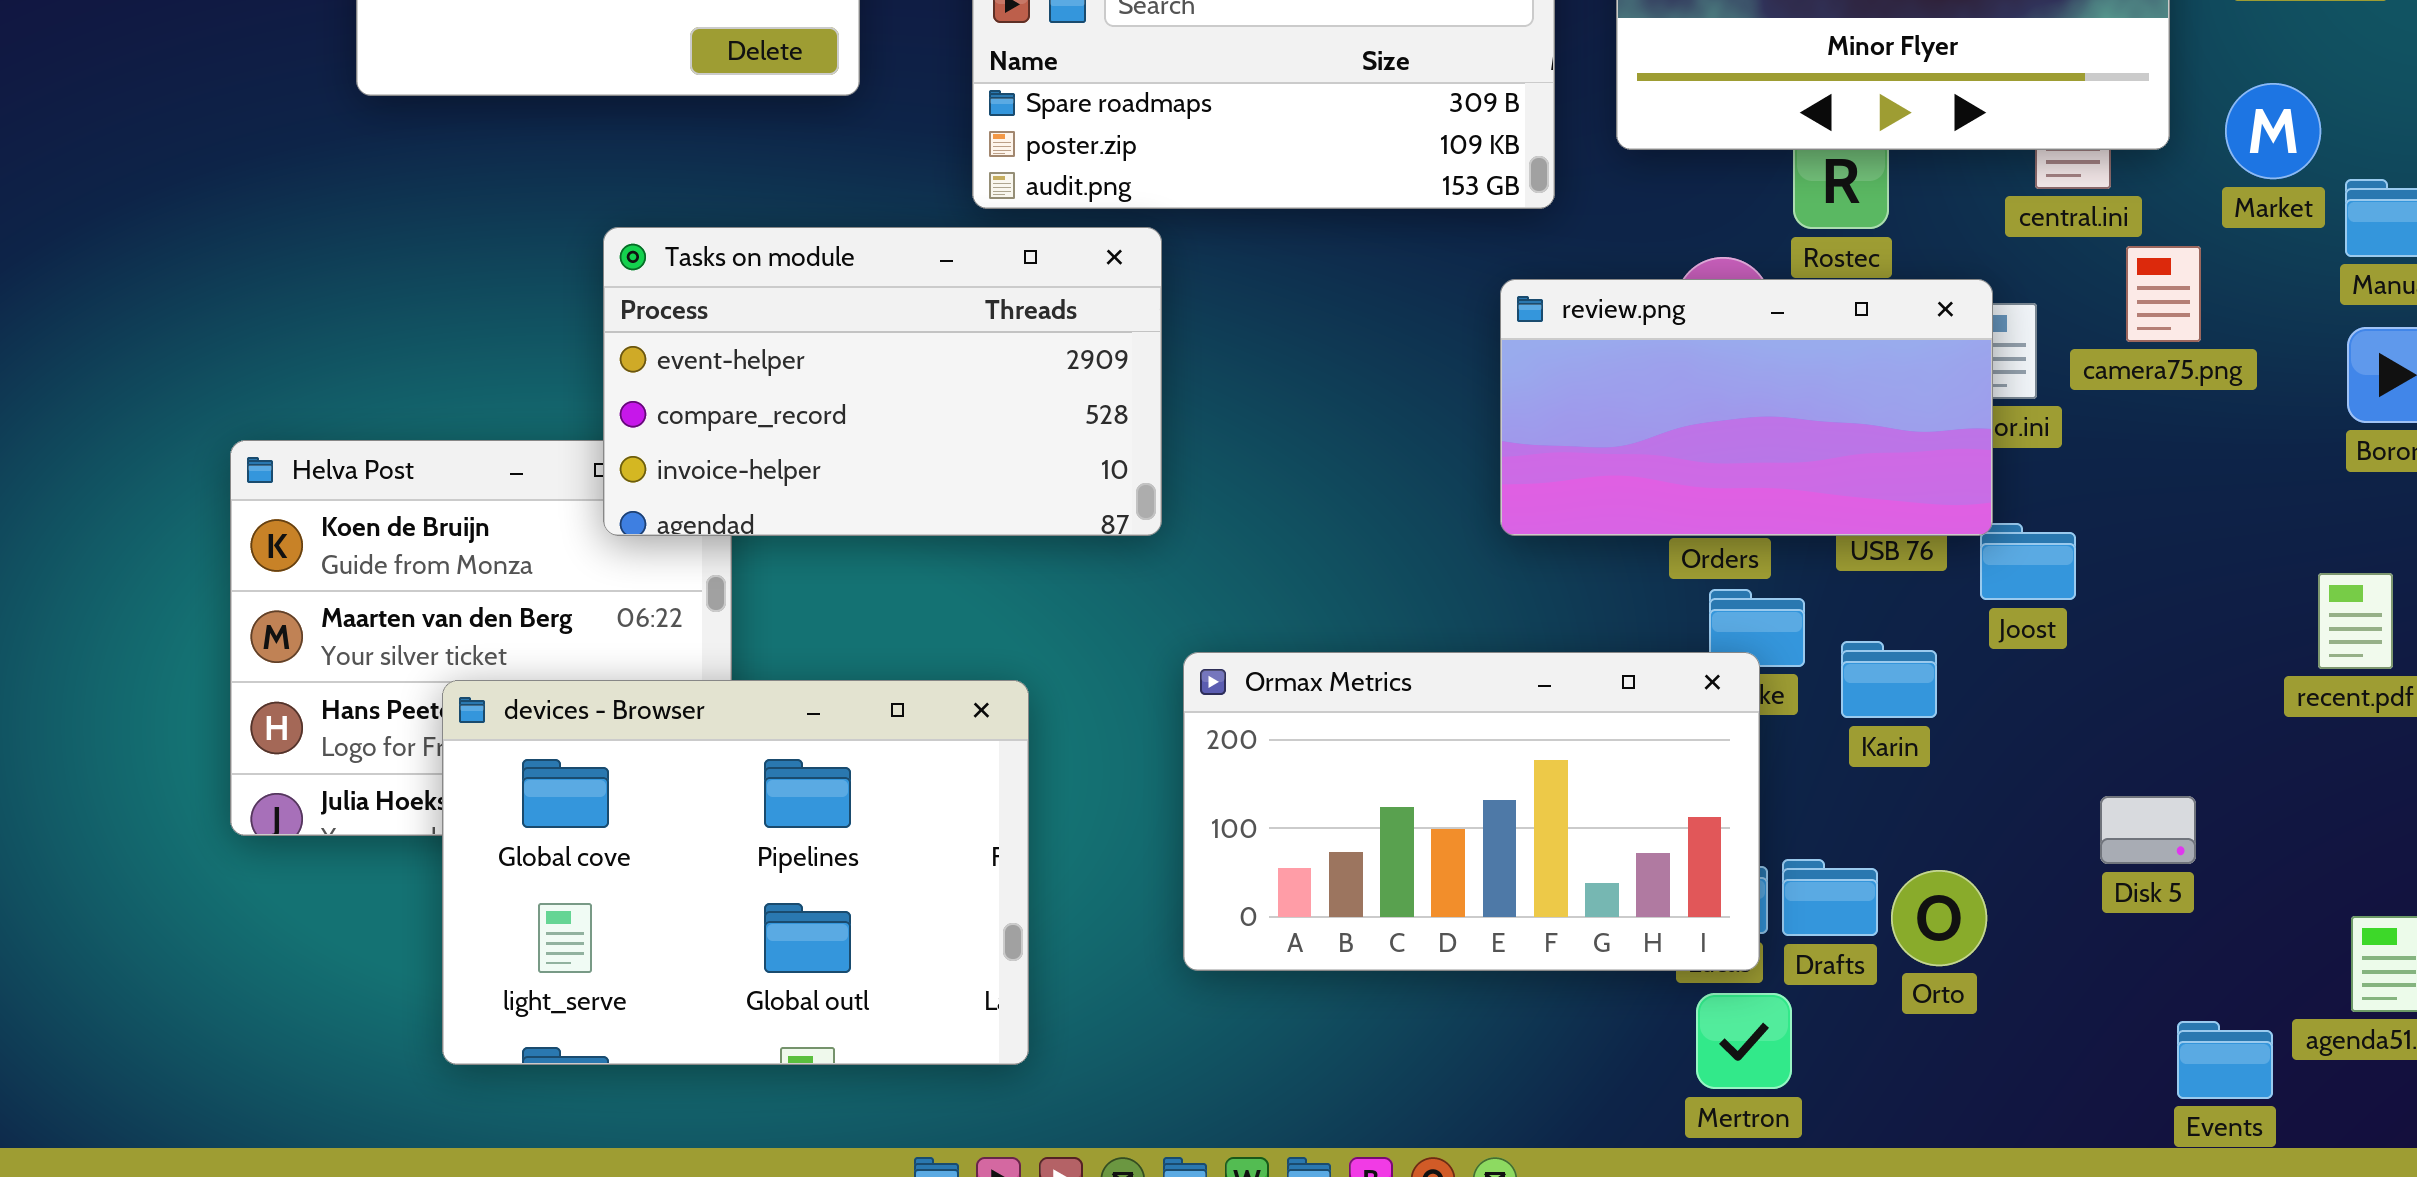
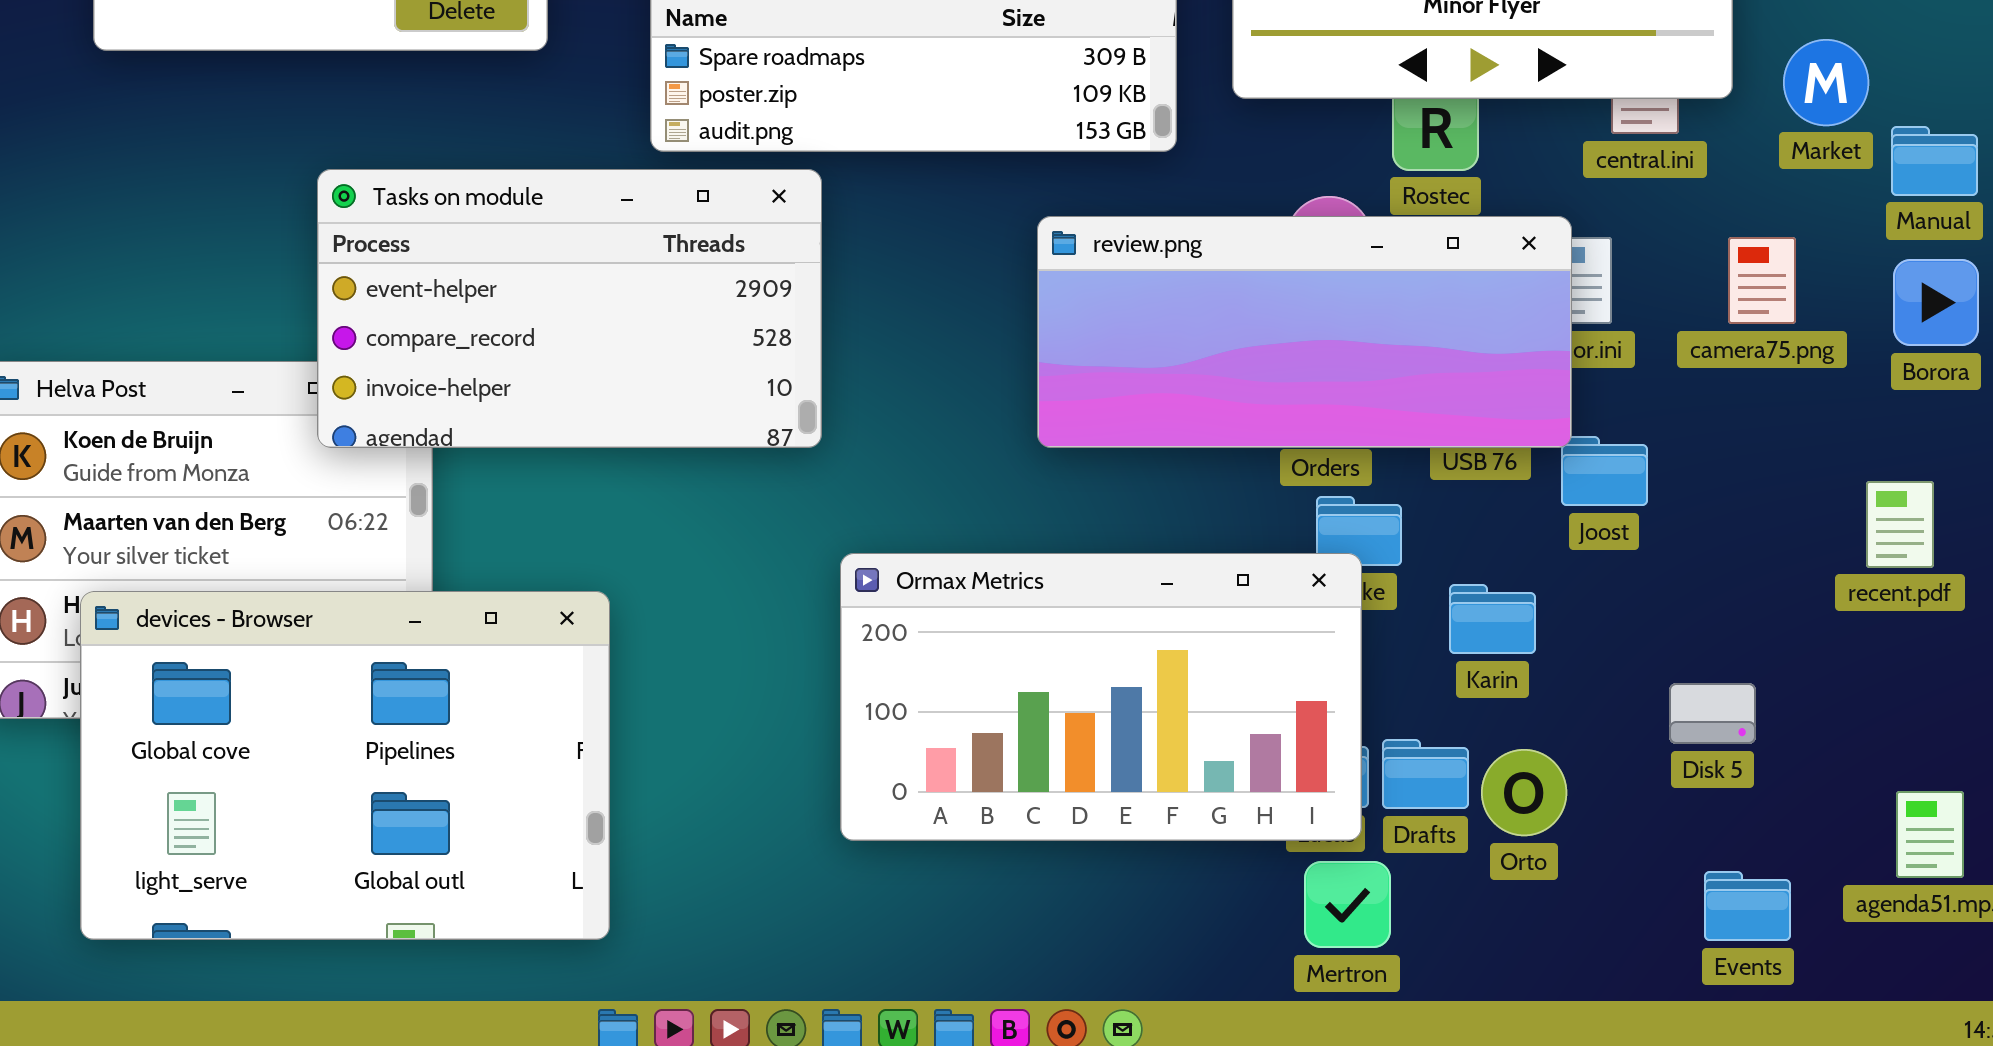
camera75.png: [2126,246,2201,342] -> [1728,237,1796,324], moved
review.png: [1500,279,1993,536] -> [1037,216,1572,448], resized
Karin: [1841,641,1937,718] -> [1449,584,1536,654], moved
devices - Browser: [442,680,1029,1065] -> [80,591,610,940], moved
Events: [2177,1021,2273,1099] -> [1704,871,1791,941], moved

